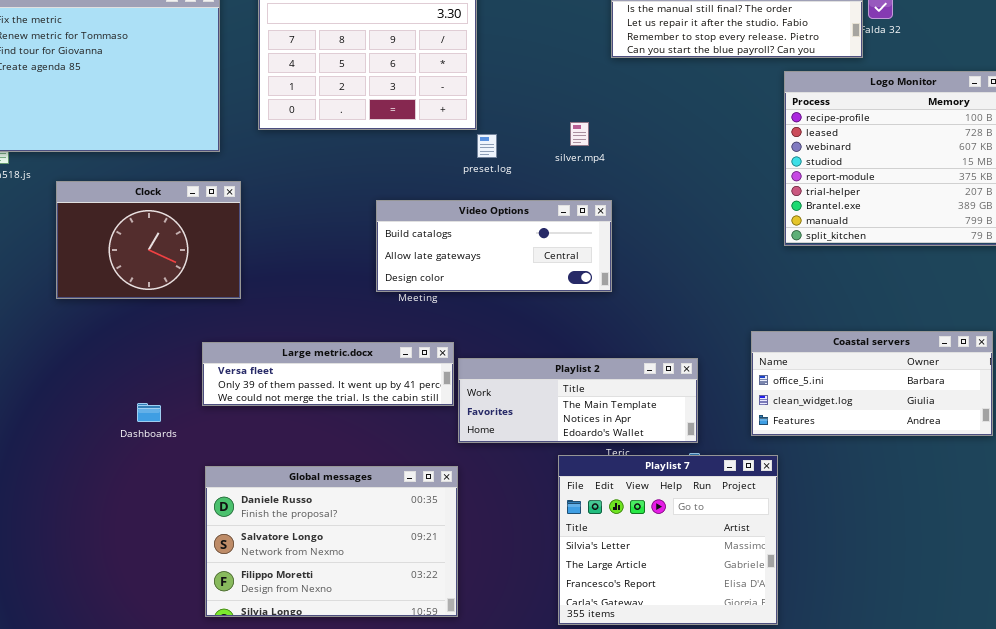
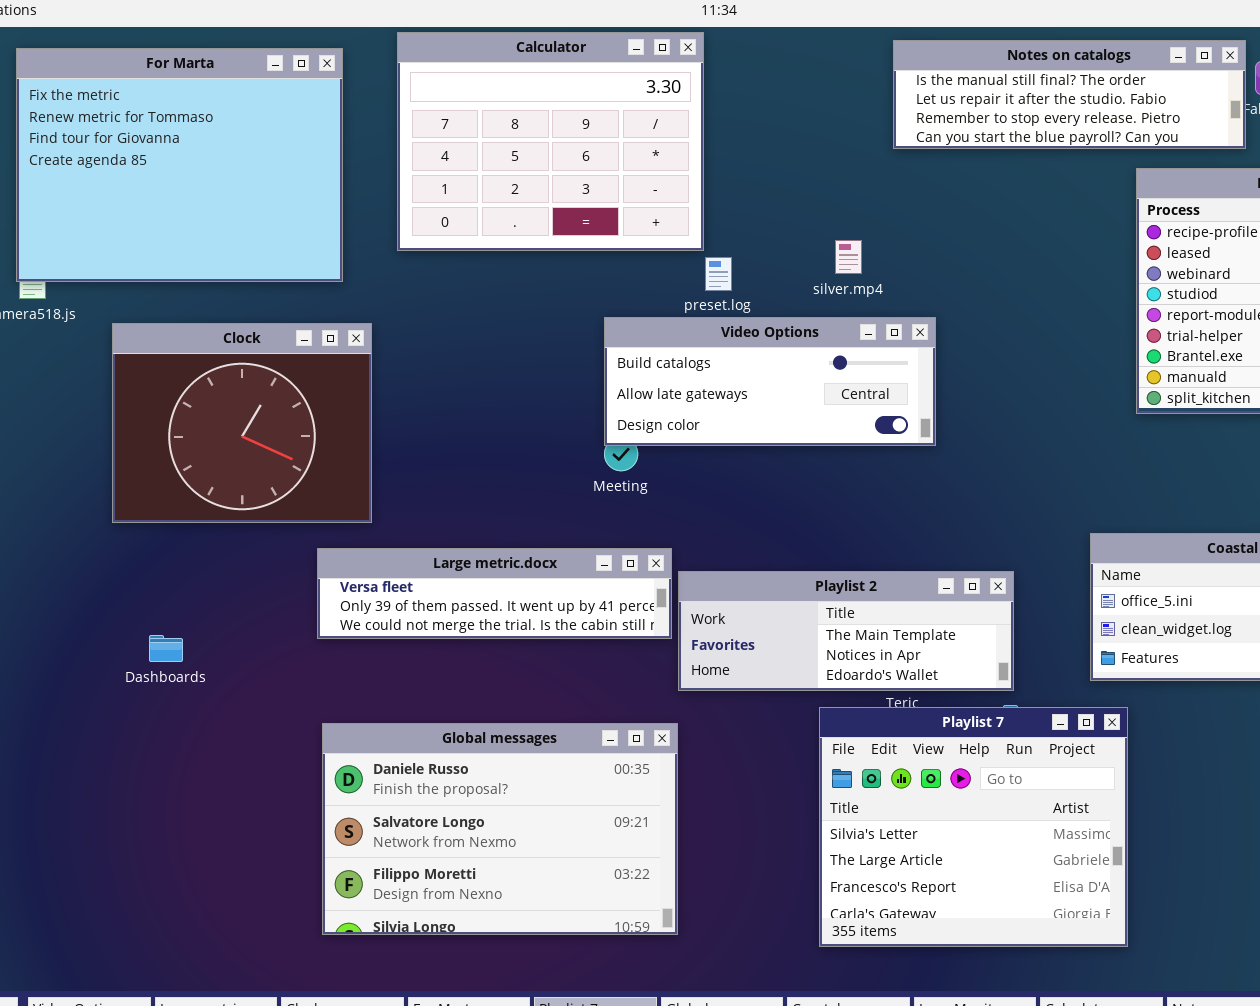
Clock: [56,181,241,299] -> [112,323,372,523], resized
Video Options: [376,200,612,292] -> [604,317,936,446], moved
Dashboards: [137,403,161,422] -> [149,635,183,662], moved

